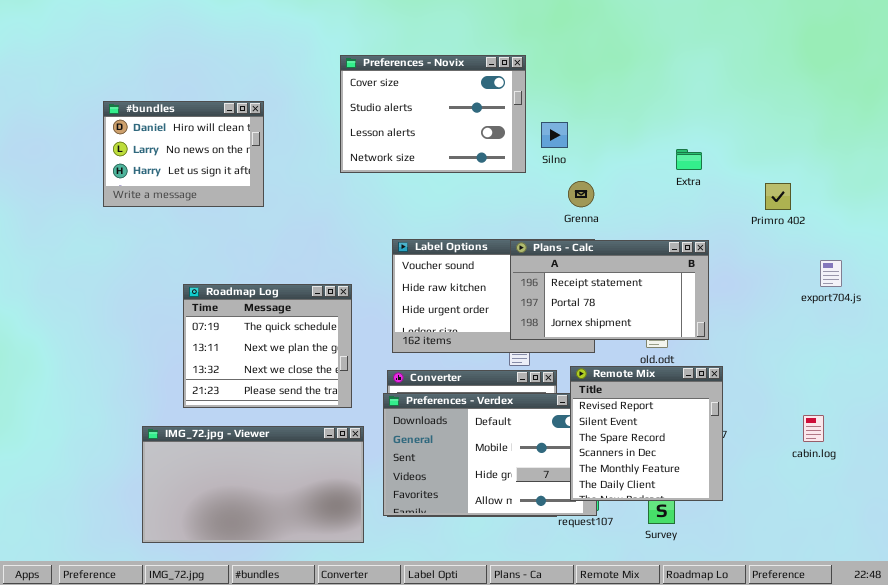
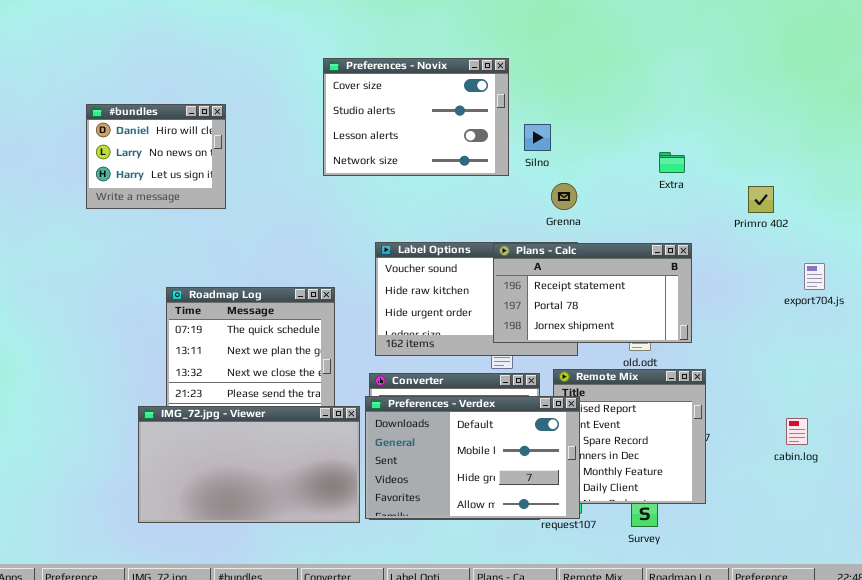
#bundles: [103,101,264,207] -> [86,104,226,209], resized
Preferences - Verdex: [383,393,597,516] -> [365,396,580,519], raised
IMG_72.jpg - Viewer: [142,426,364,543] -> [138,406,360,523], moved

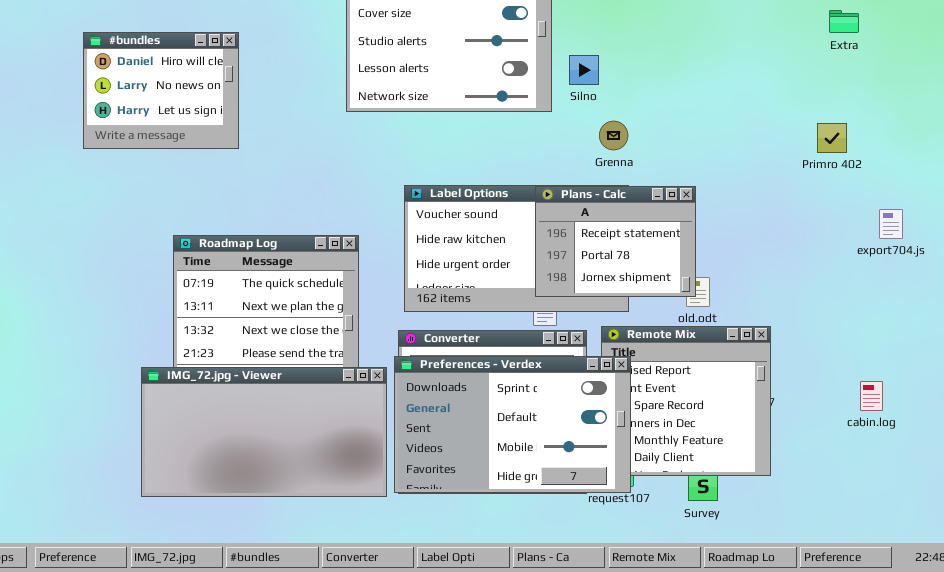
Extra: [659,152,685,173] -> [829,10,859,33], moved
Plans - Calc: [493,243,692,343] -> [535,186,696,297], resized
Preferences - Verdex: [365,396,580,519] -> [394,356,631,493], scrolled up 1 row

